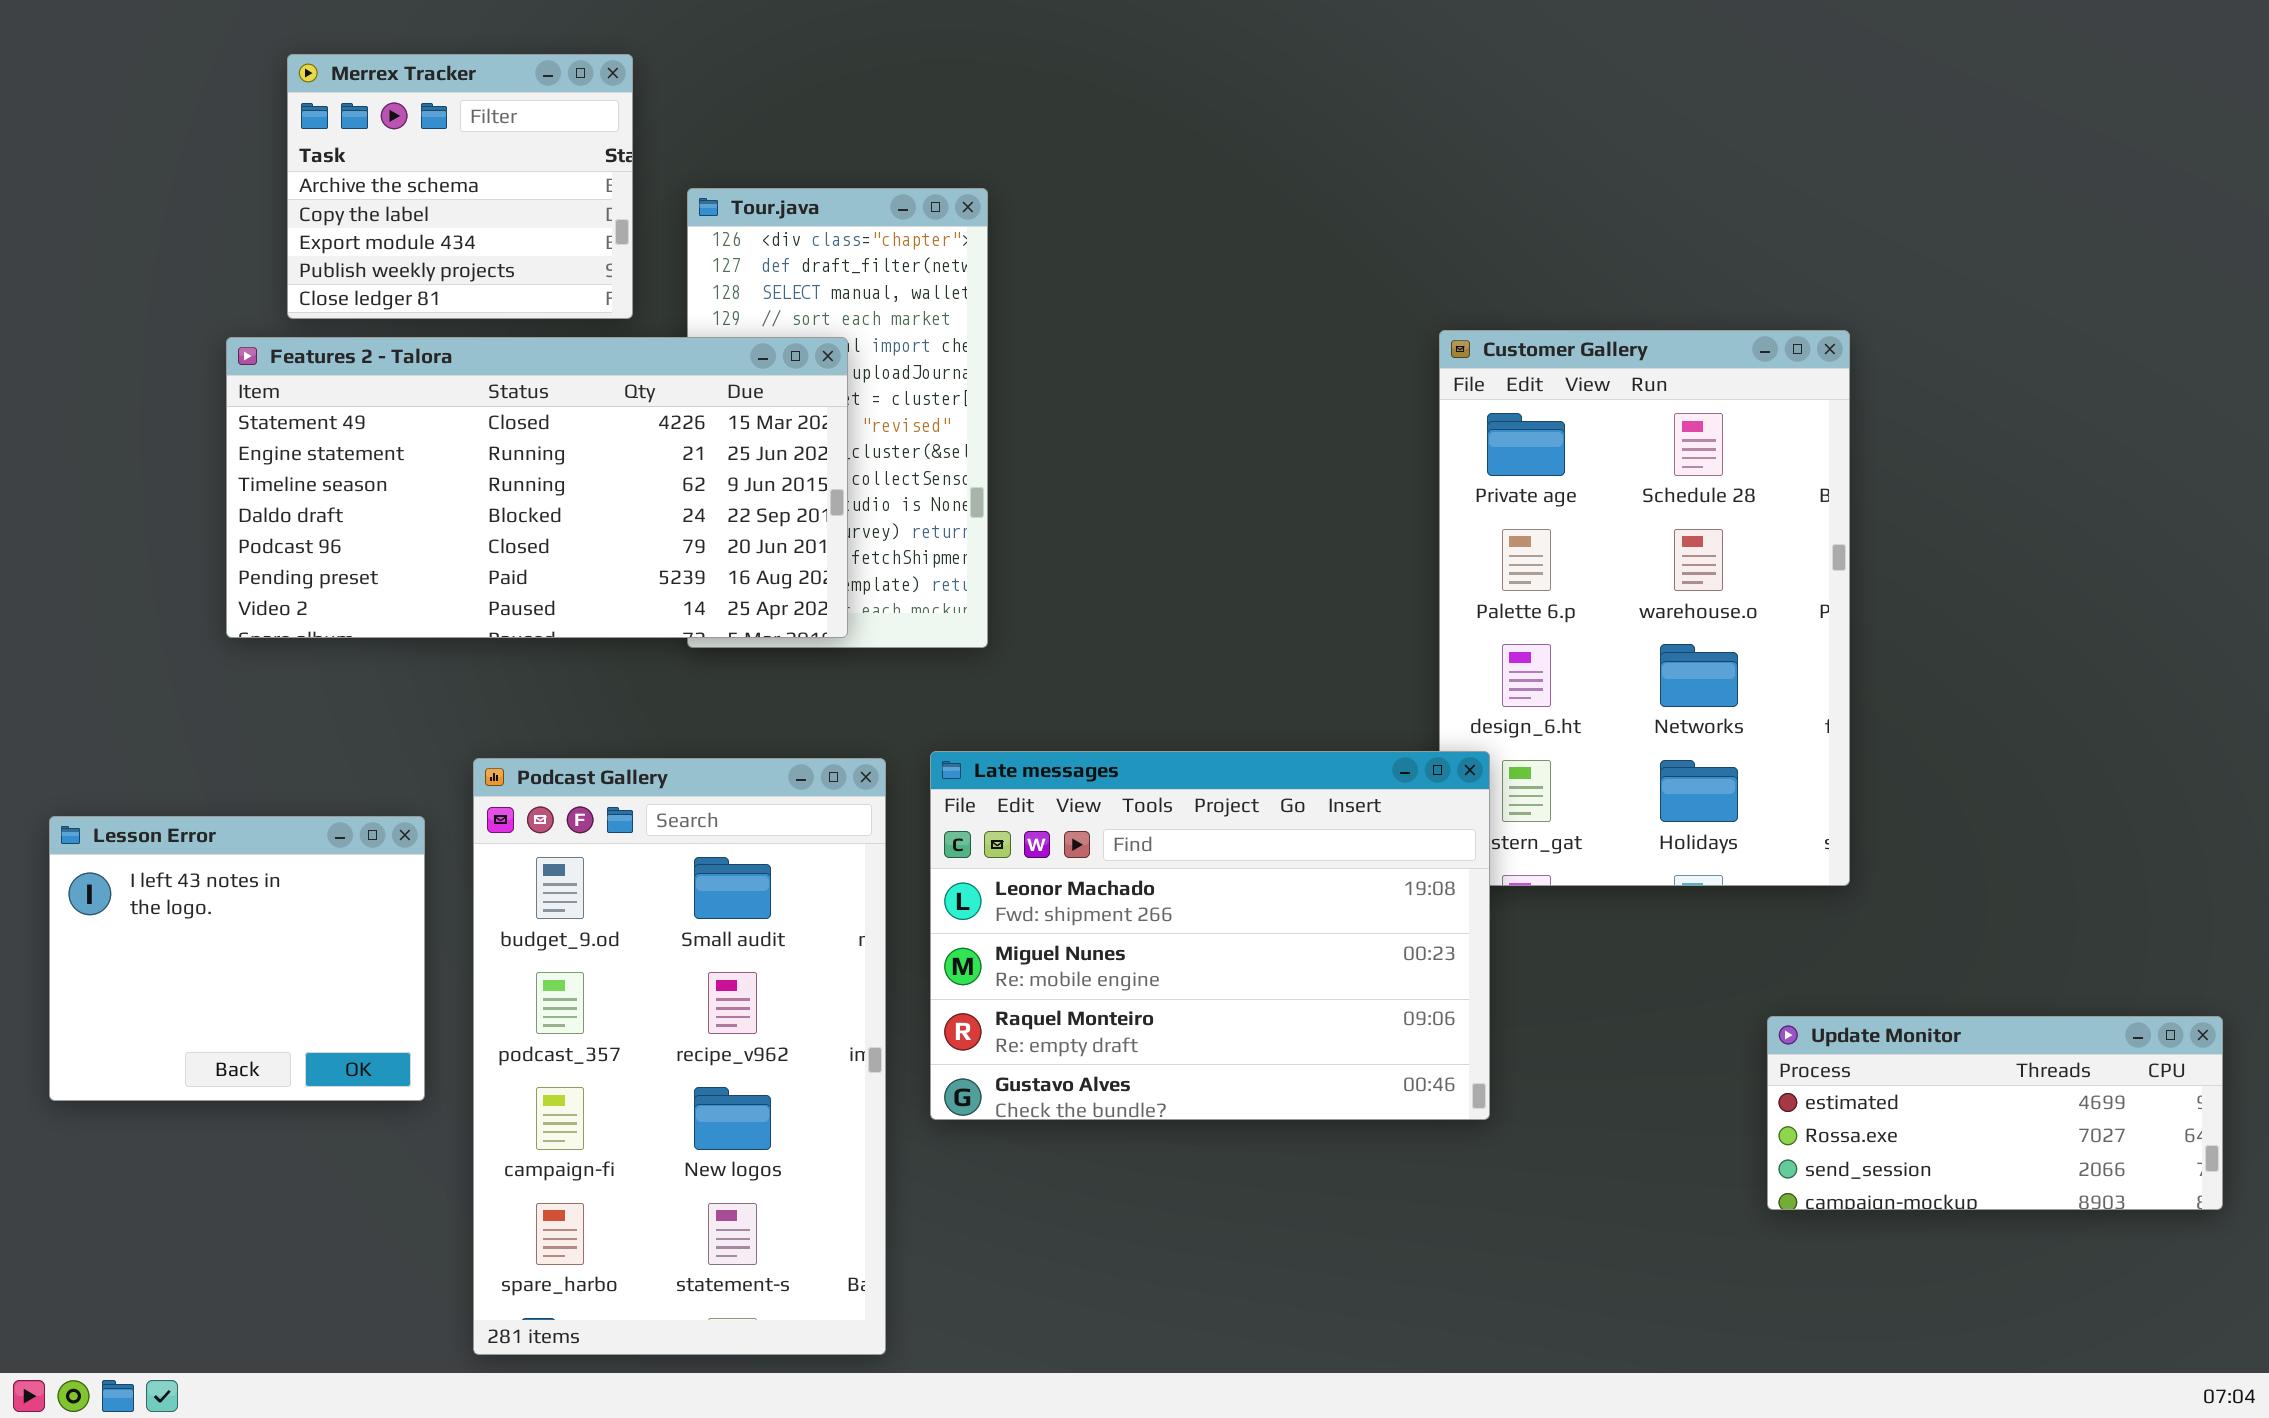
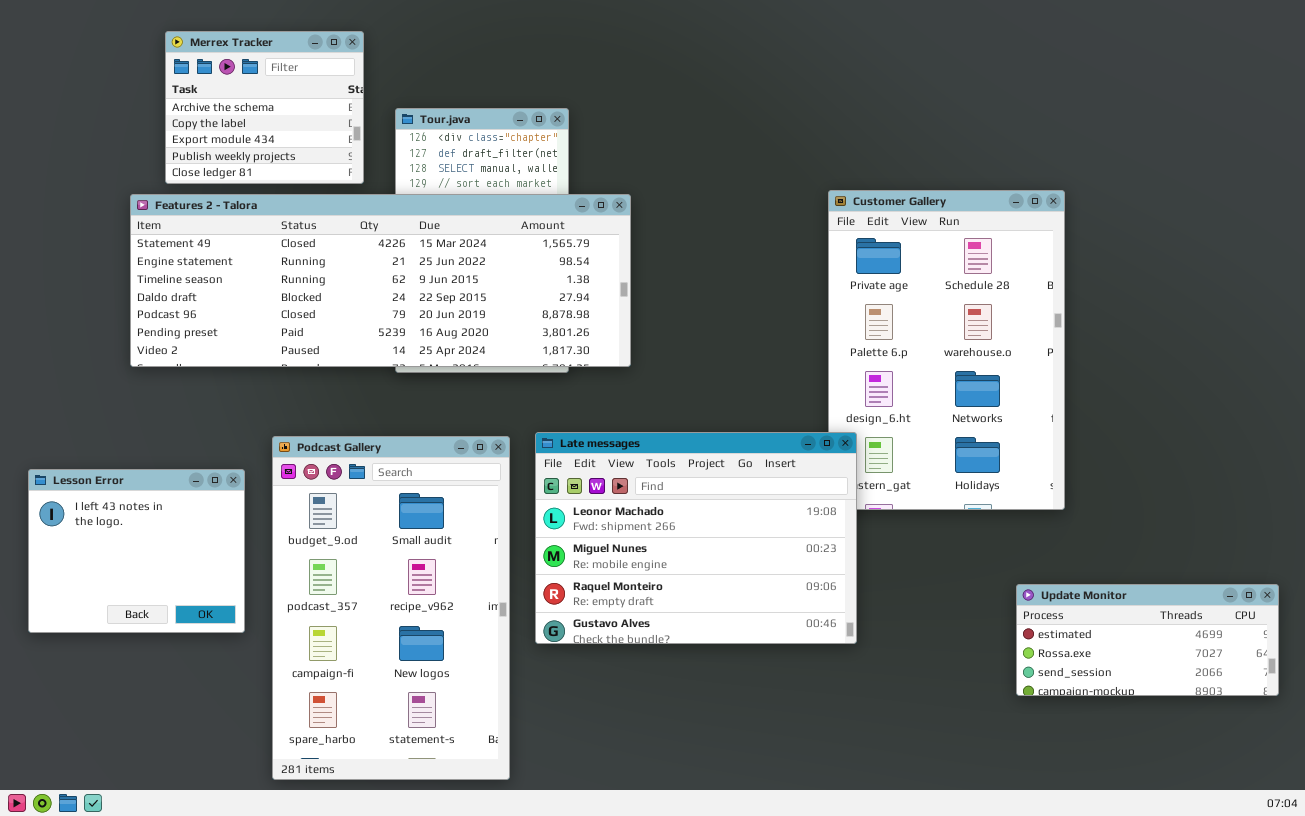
Features 2 - Talora: [226,337,848,638] -> [130,194,631,367], resized

